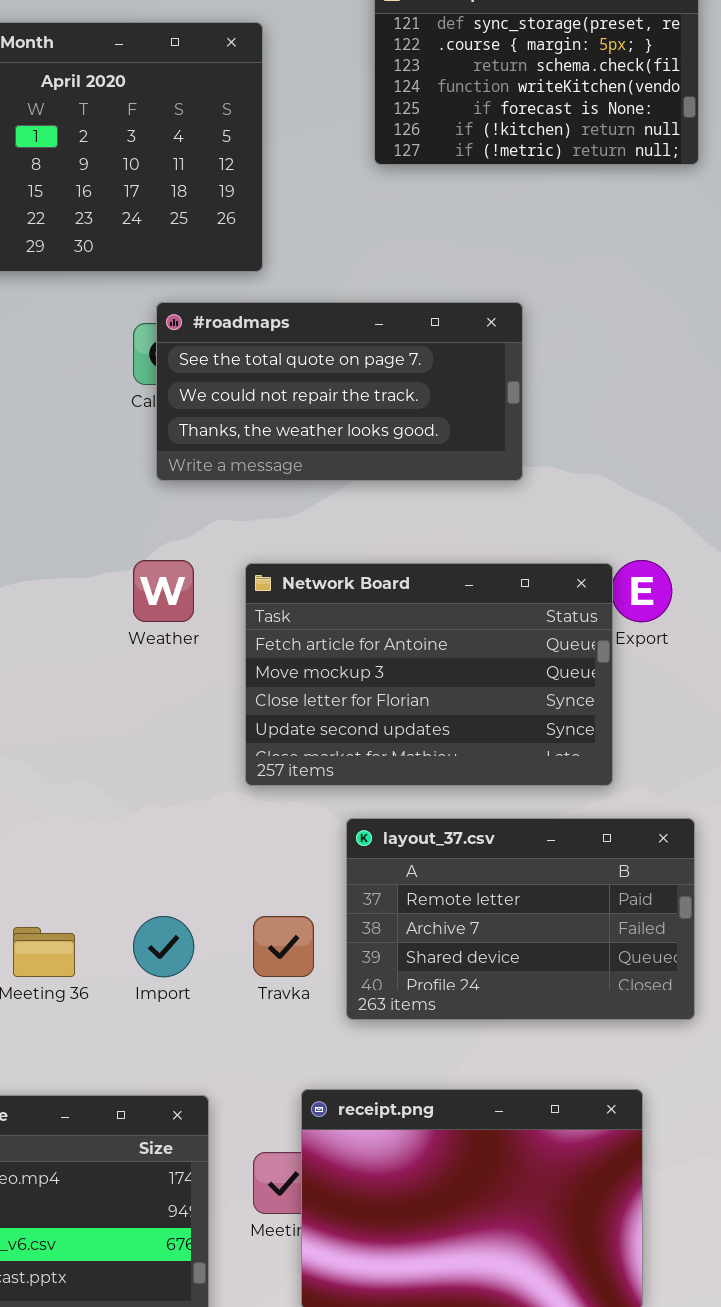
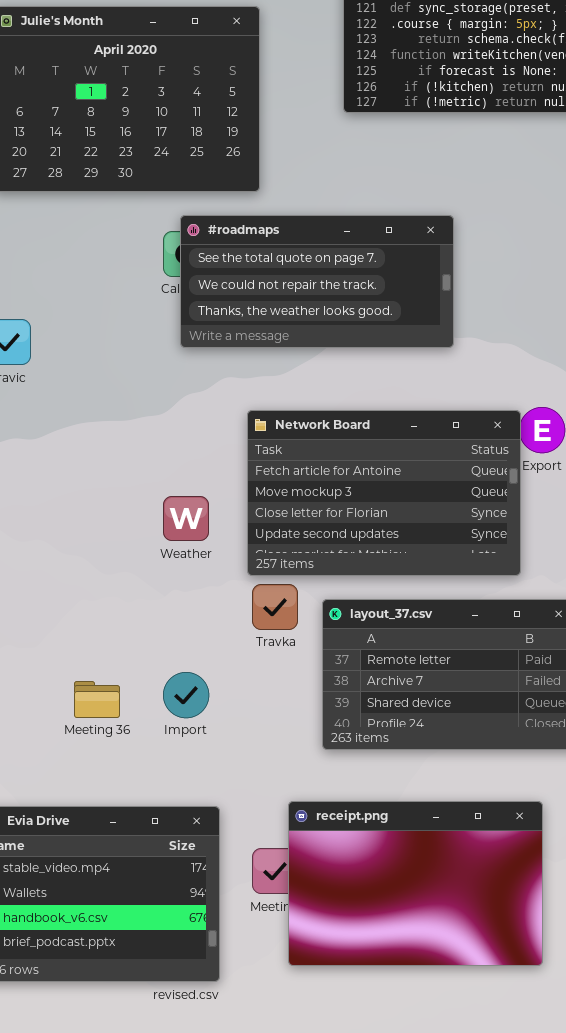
Weather: [133,560,194,622] -> [163,496,209,541], moved
Travka: [253,916,314,977] -> [252,584,298,630], moved

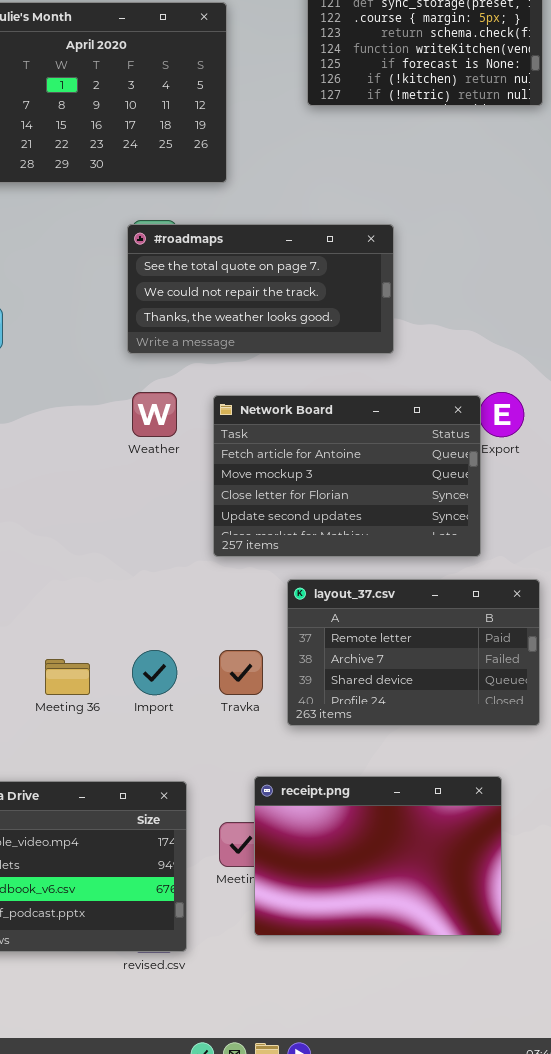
#roadmaps: [180,215,454,348] -> [127,224,394,354], moved
Weather: [163,496,209,541] -> [132,392,177,437], moved
Travka: [252,584,298,630] -> [219,650,263,695], moved

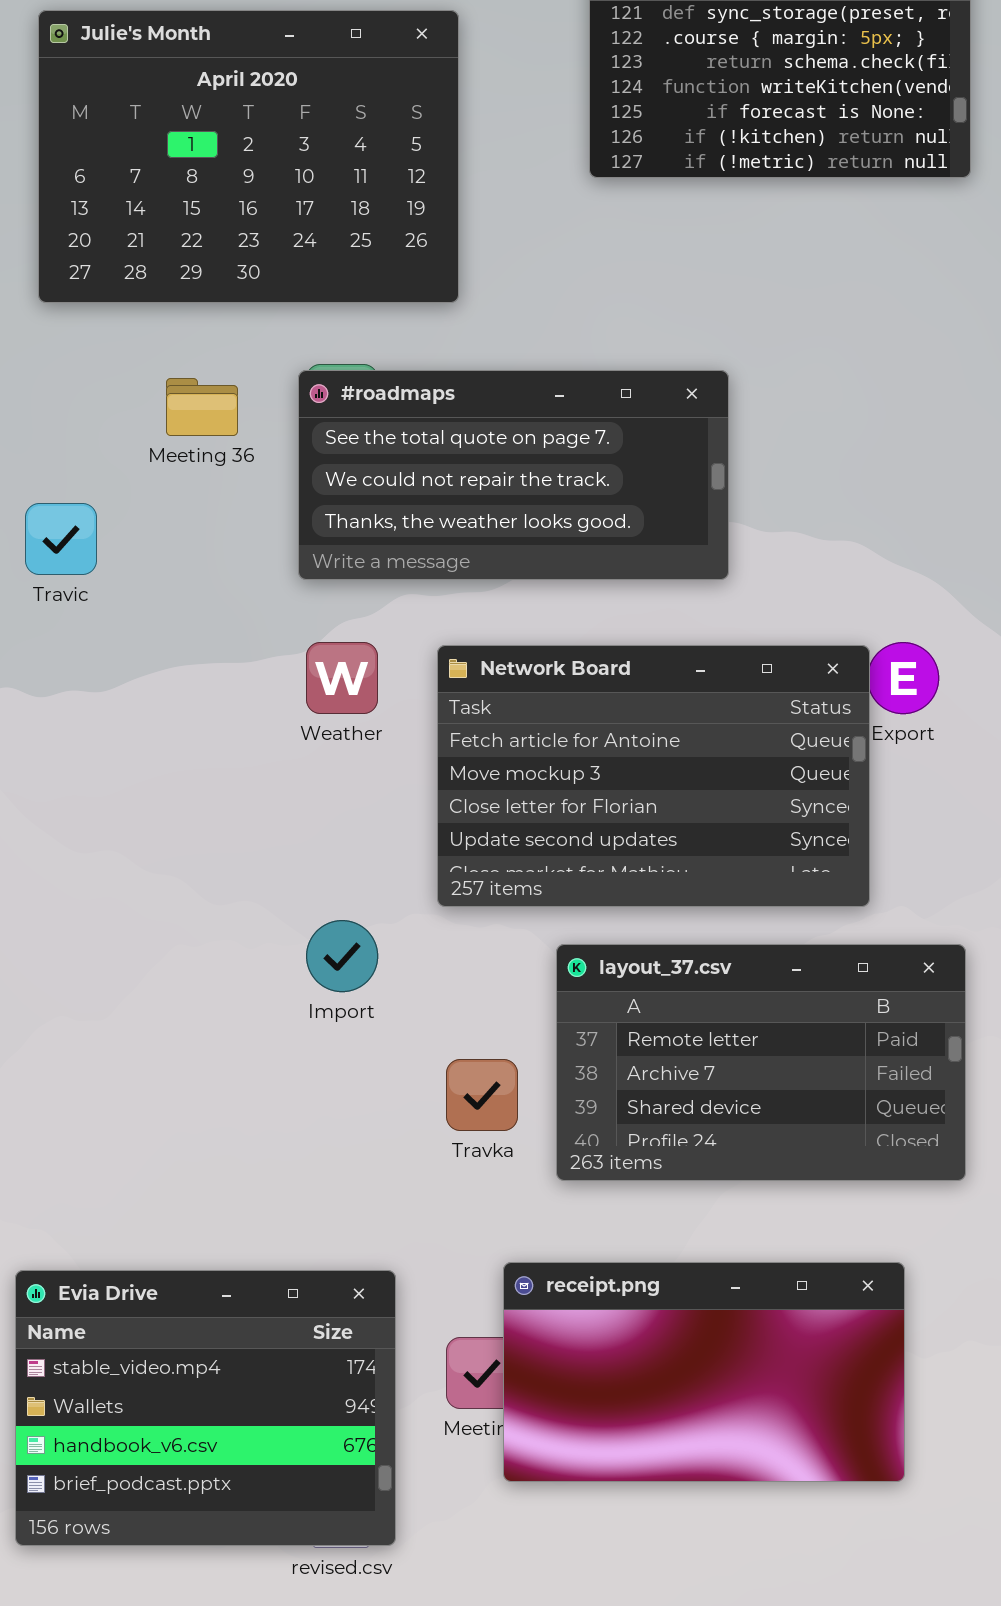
Import: [132,650,177,695] -> [306,920,378,992], moved
Meeting 36: [45,659,90,695] -> [166,378,238,436], moved
receipt.png: [254,776,502,936] -> [503,1262,905,1482], resized

